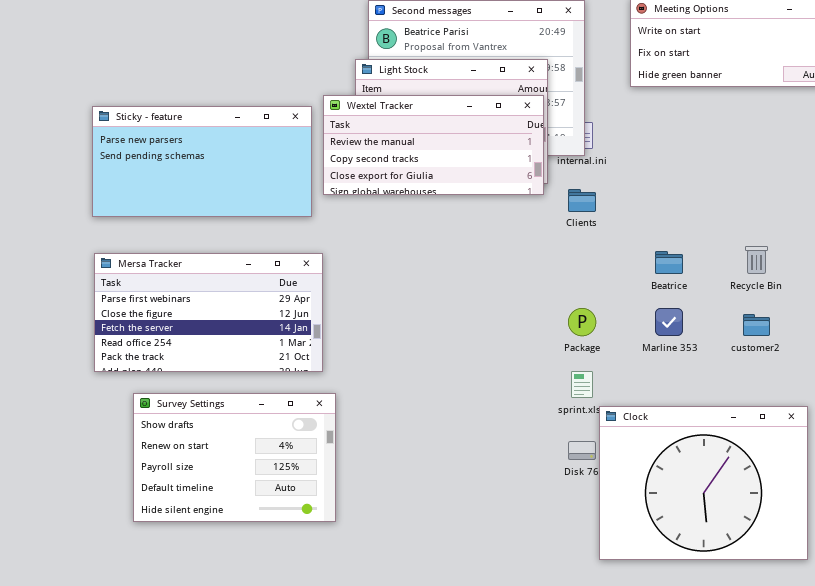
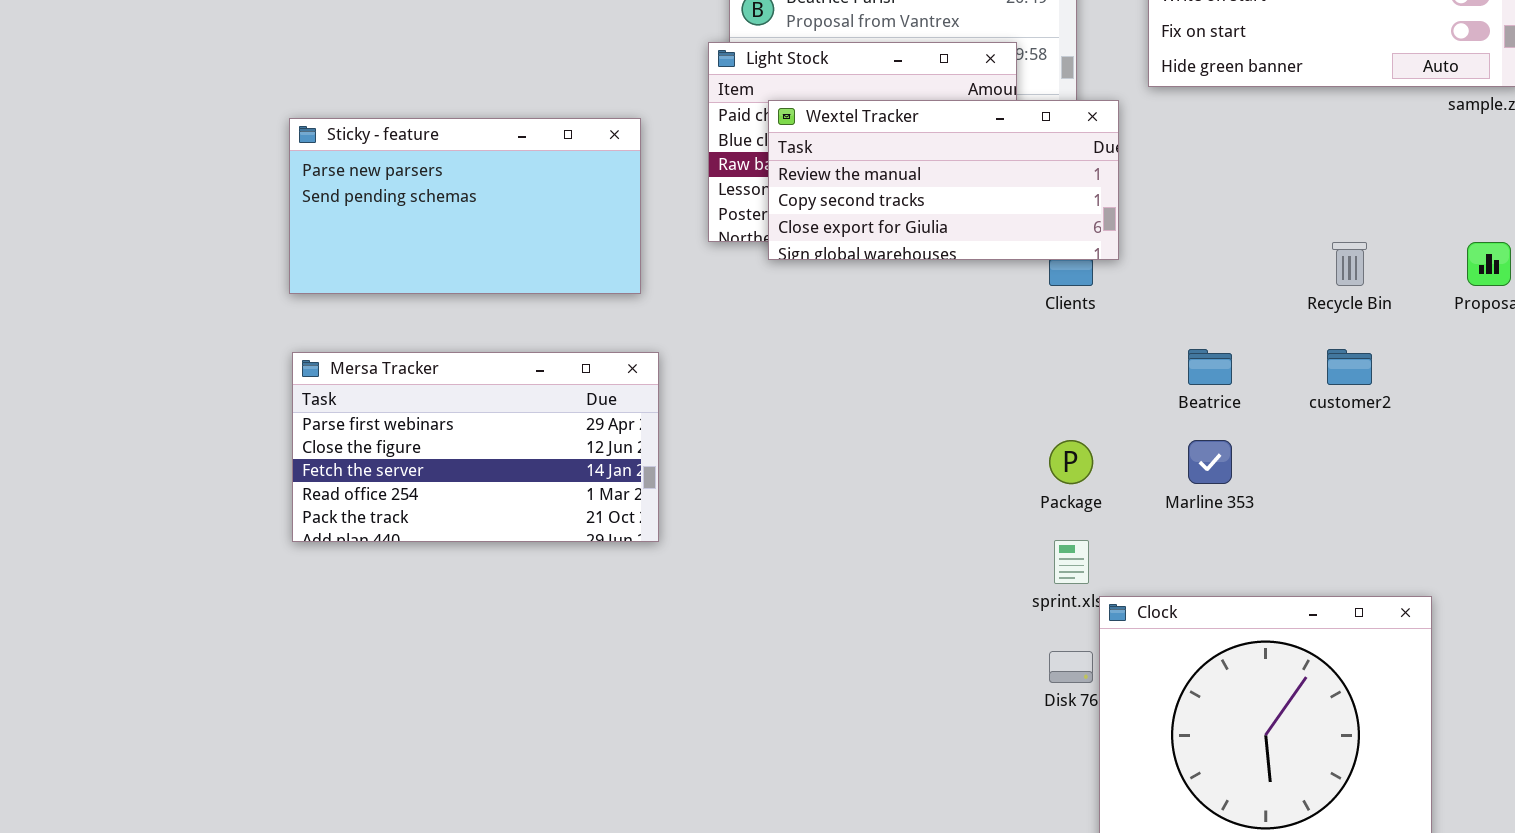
Wextel Tracker: [323,95,544,195] -> [768,100,1119,260], moved
Recycle Bin: [745,246,768,274] -> [1332,242,1367,286], moved
customer2: [743,314,770,336] -> [1327,349,1372,385], moved
Survey Settings: [133,393,336,522] -> none, closed

